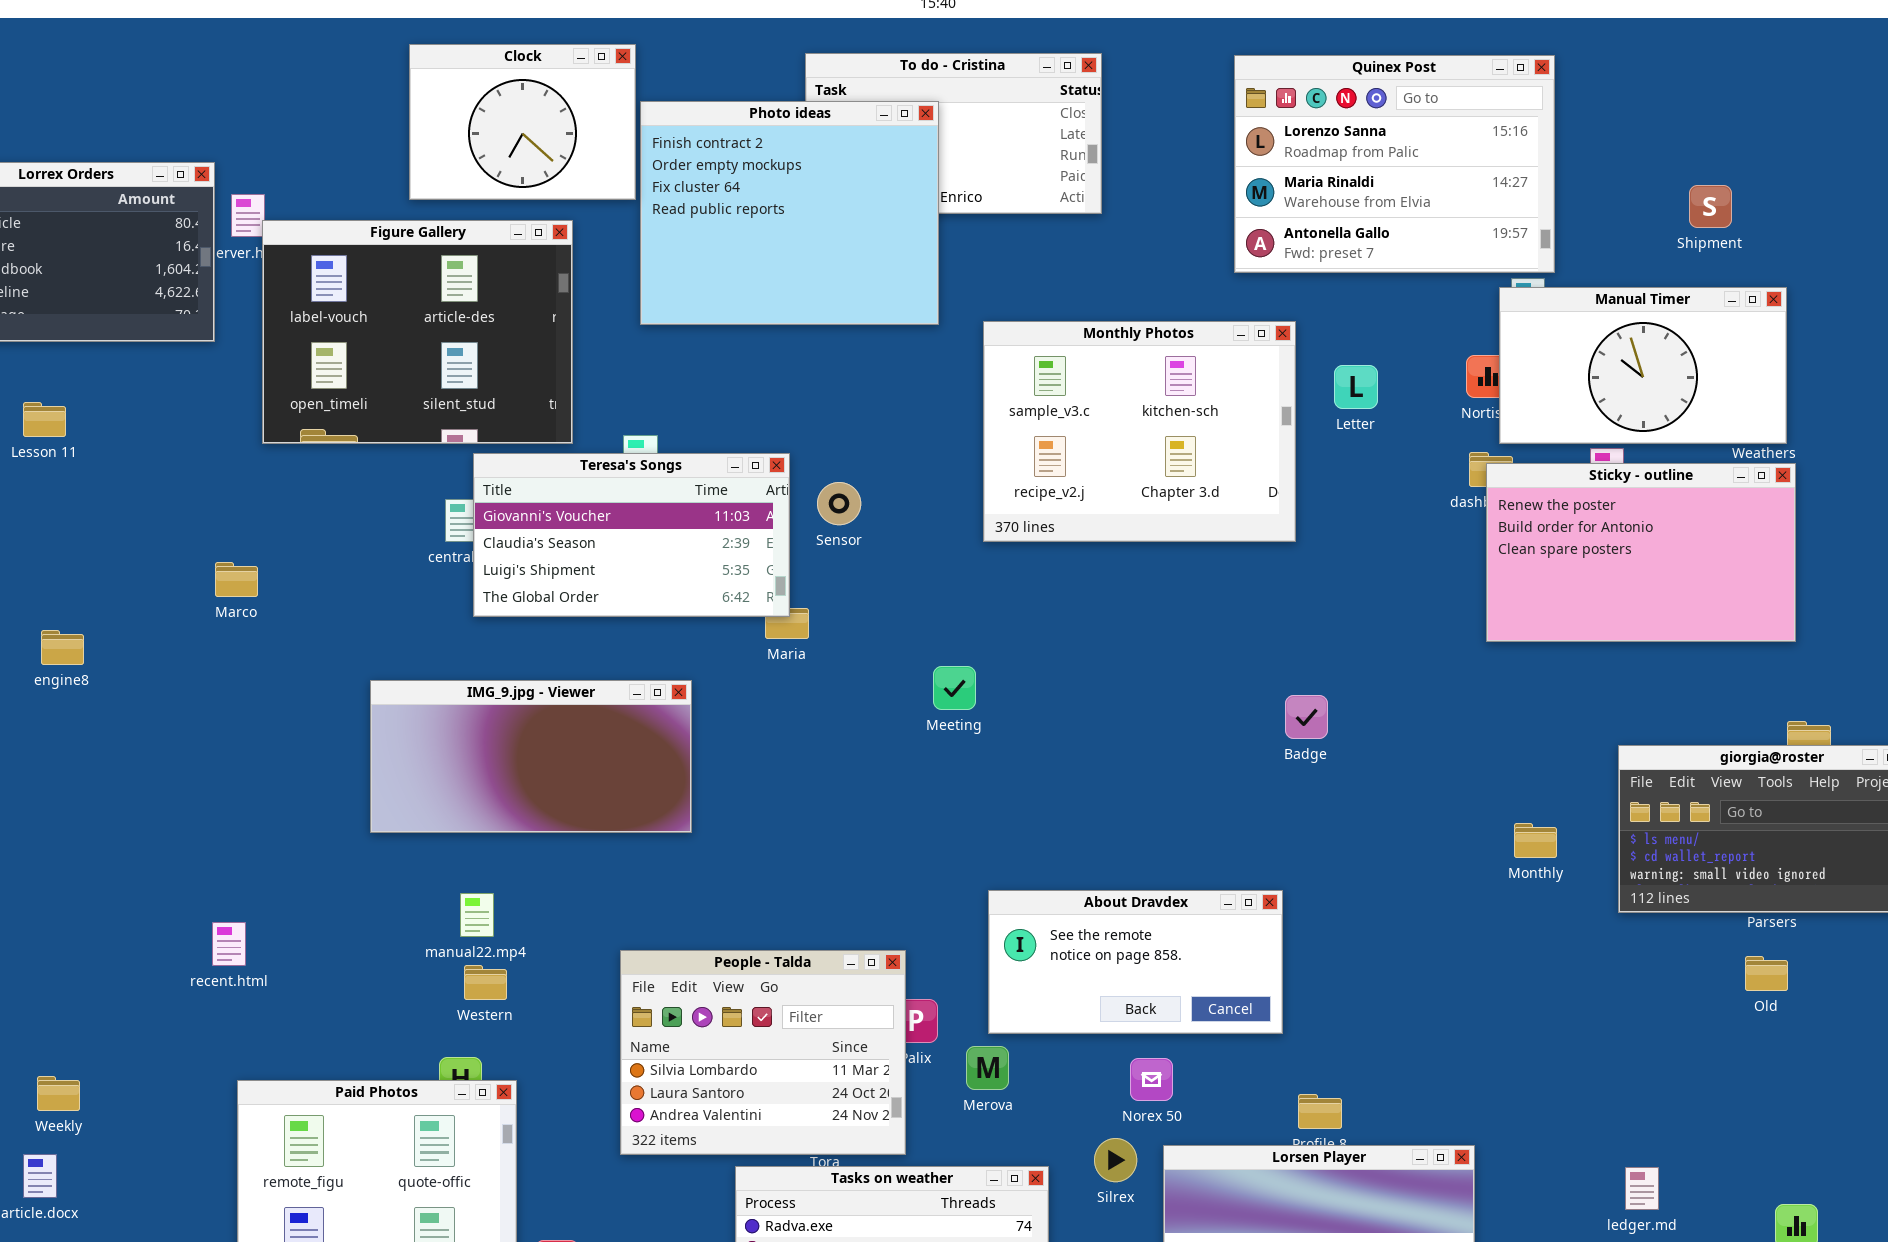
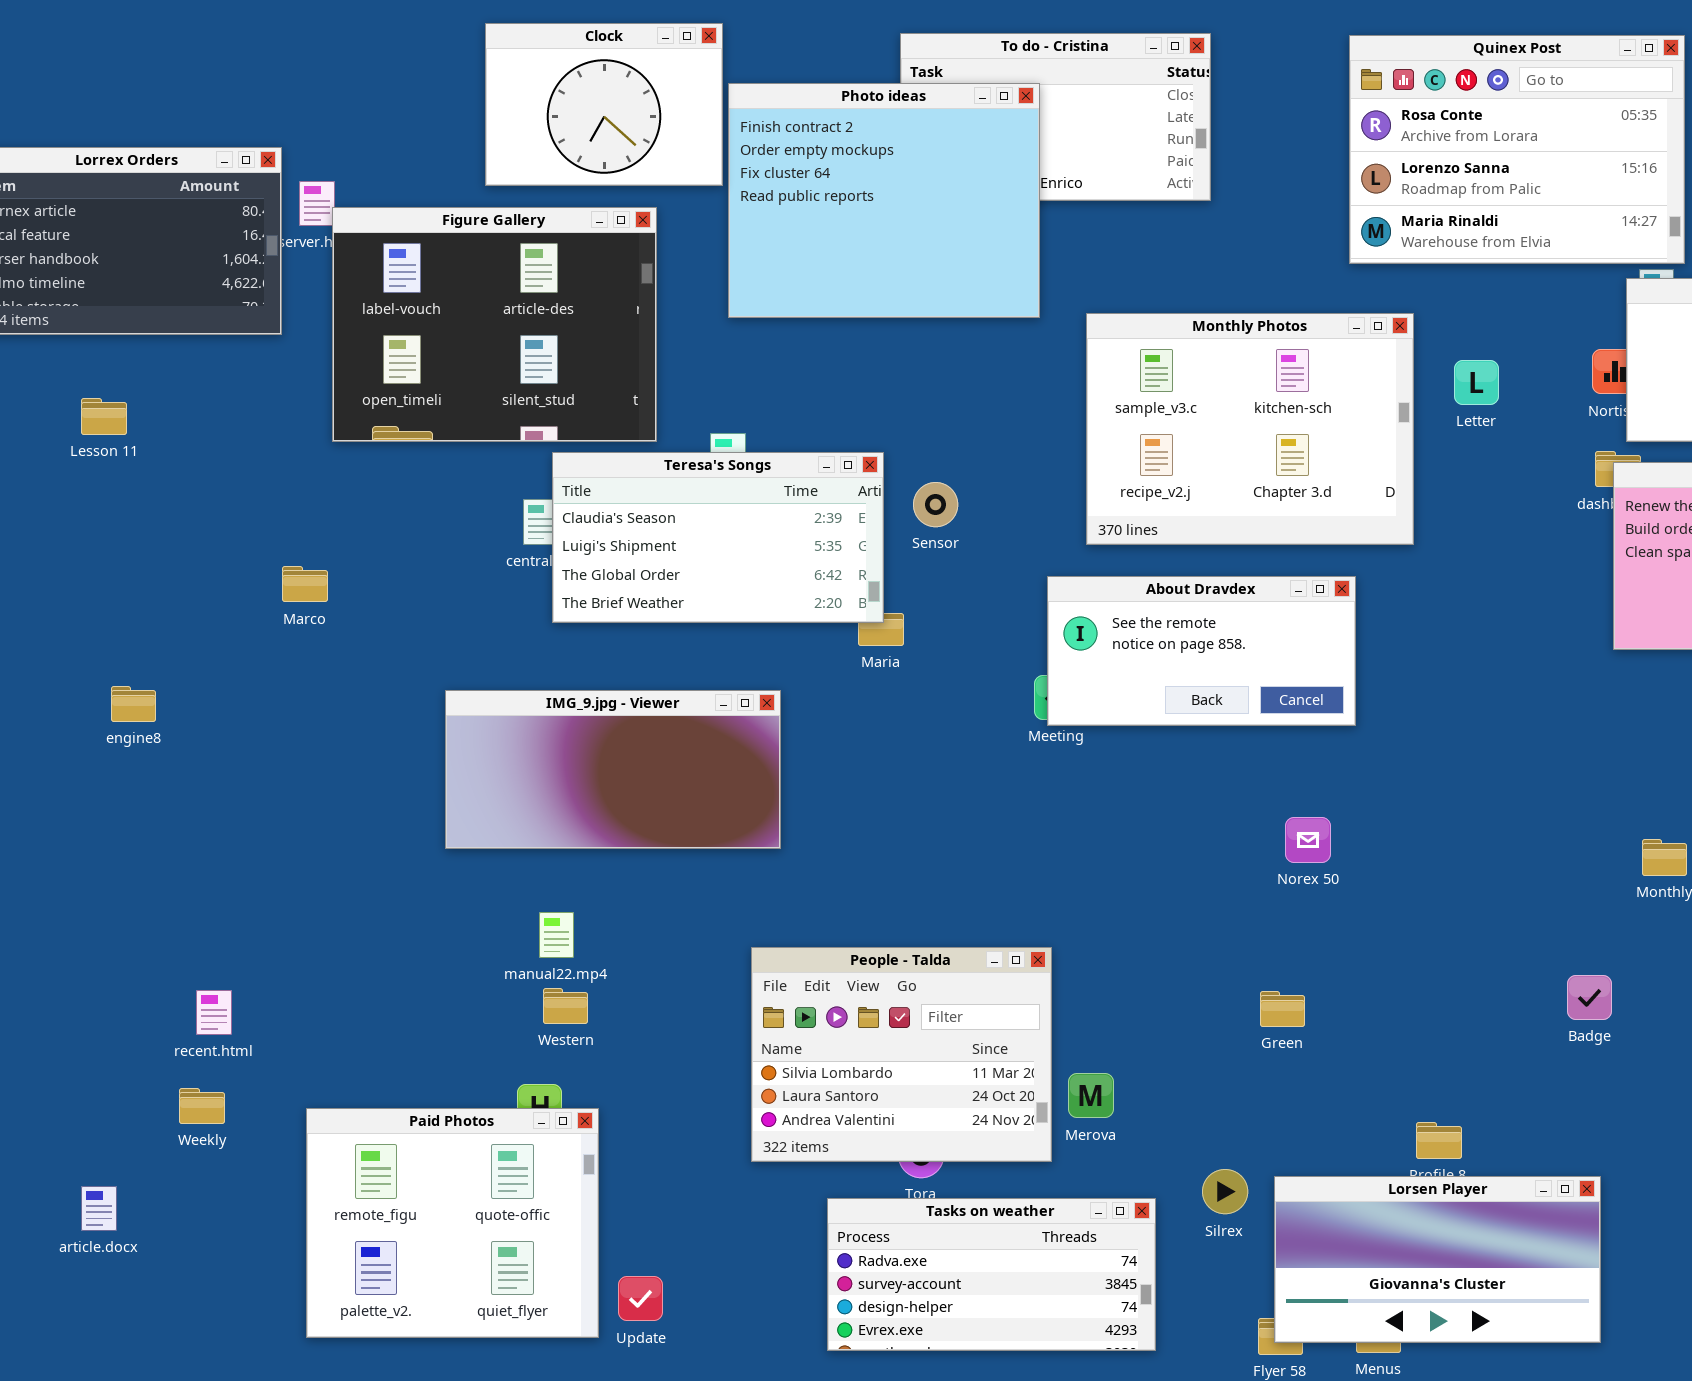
Quinex Post: [1234,55,1555,273] -> [1349,35,1685,264], scrolled up 1 row
Teresa's Songs: [473,453,790,617] -> [552,452,884,623], scrolled down 1 row
engine8: [41,630,84,665] -> [111,686,156,722], moved
Badge: [1285,695,1328,739] -> [1567,975,1612,1020], moved
About Dravdex: [988,890,1283,1034] -> [1047,576,1356,726], moved
recent.html: [212,922,246,966] -> [196,990,232,1035], moved
People - Talda: [620,950,906,1155] -> [751,947,1052,1162], moved
Norex 50: [1130,1058,1173,1101] -> [1285,817,1331,863], moved
Weekly: [37,1076,80,1111] -> [179,1088,225,1124], moved

